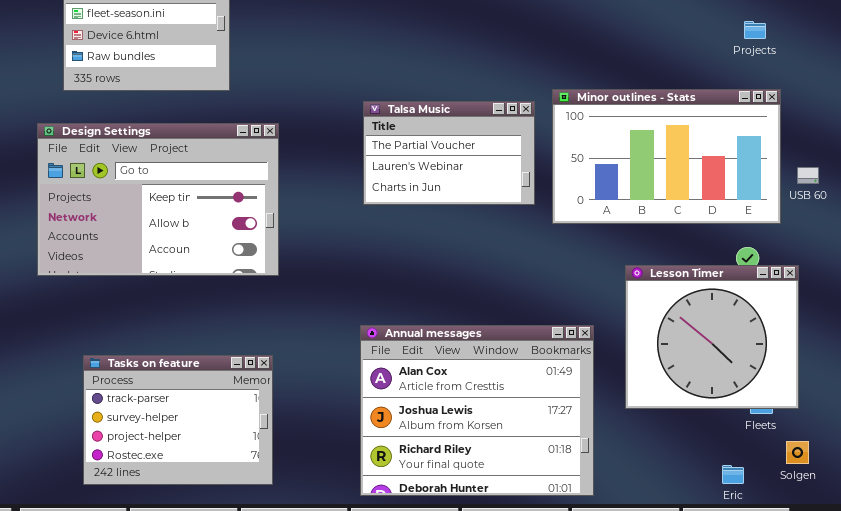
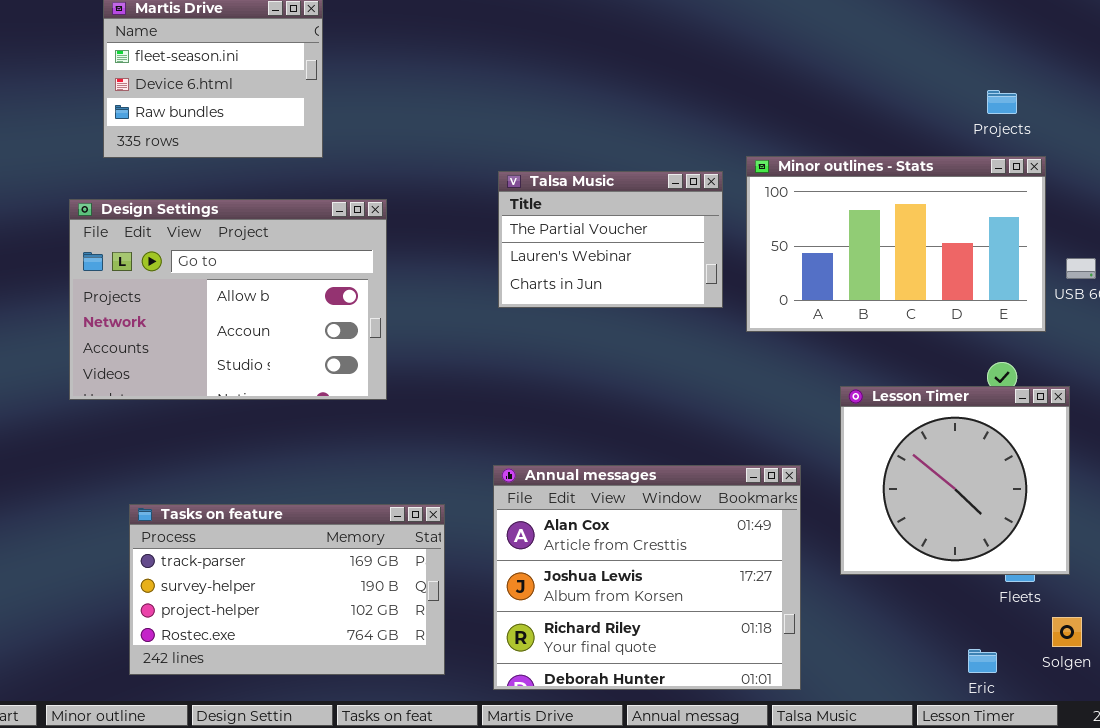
Projects: [744,21,766,39] -> [987,90,1017,114], moved
Design Settings: [37,123,279,276] -> [69,199,387,400], scrolled down 1 row
Tasks on feature: [83,355,273,485] -> [129,504,445,675], resized

